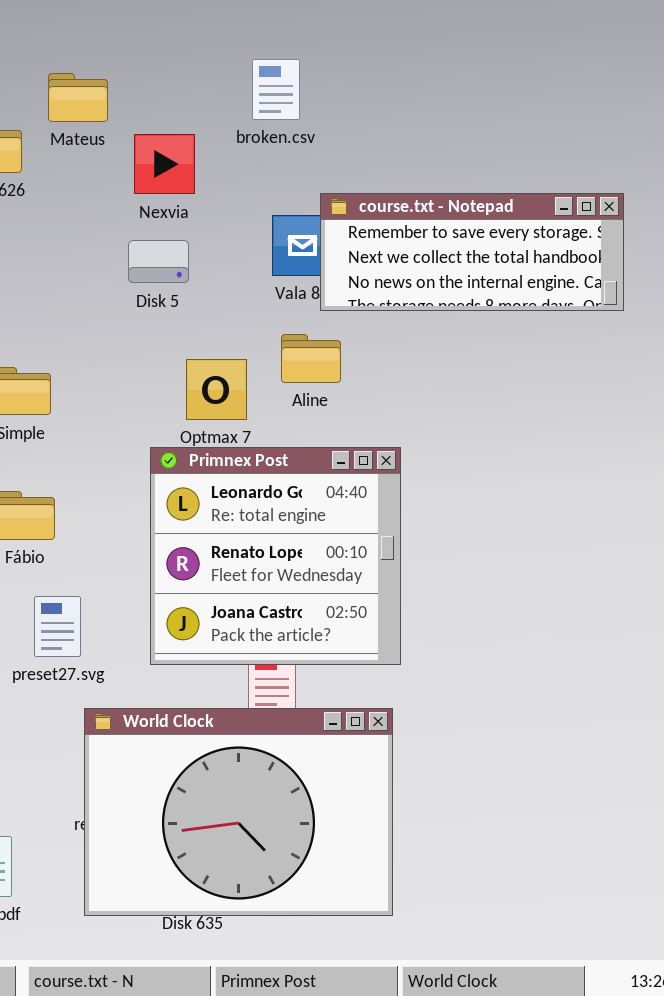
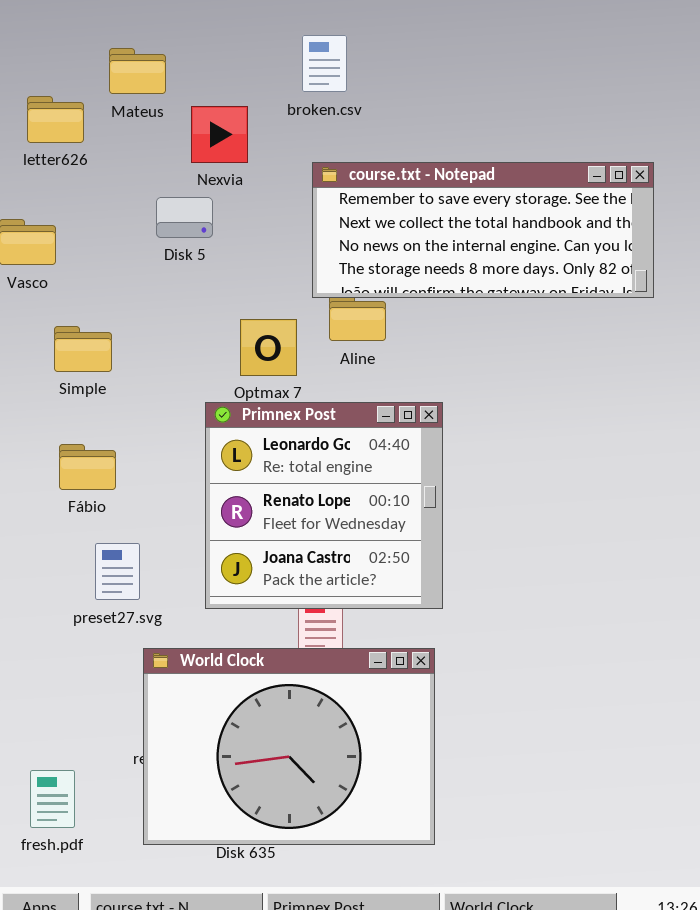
course.txt - Notepad: [320,193,624,311] -> [312,162,654,298], resized
Disk 5: [128,240,189,283] -> [156,197,213,238], moved

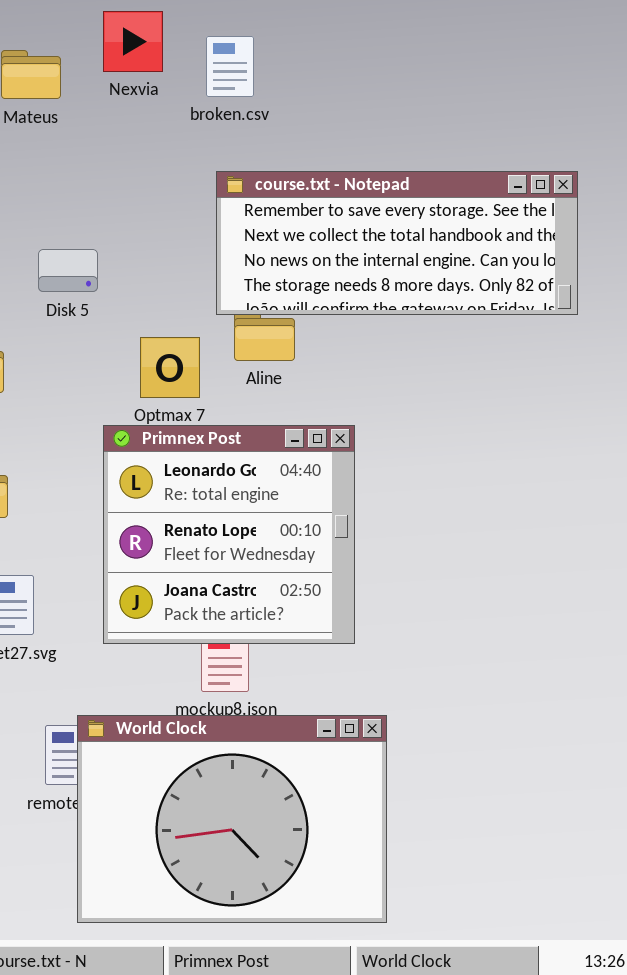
Nexvia: [191,106,248,163] -> [103,11,163,72], moved
Disk 5: [156,197,213,238] -> [38,249,98,292], moved
World Clock: [143,648,435,845] -> [77,715,387,923], moved

